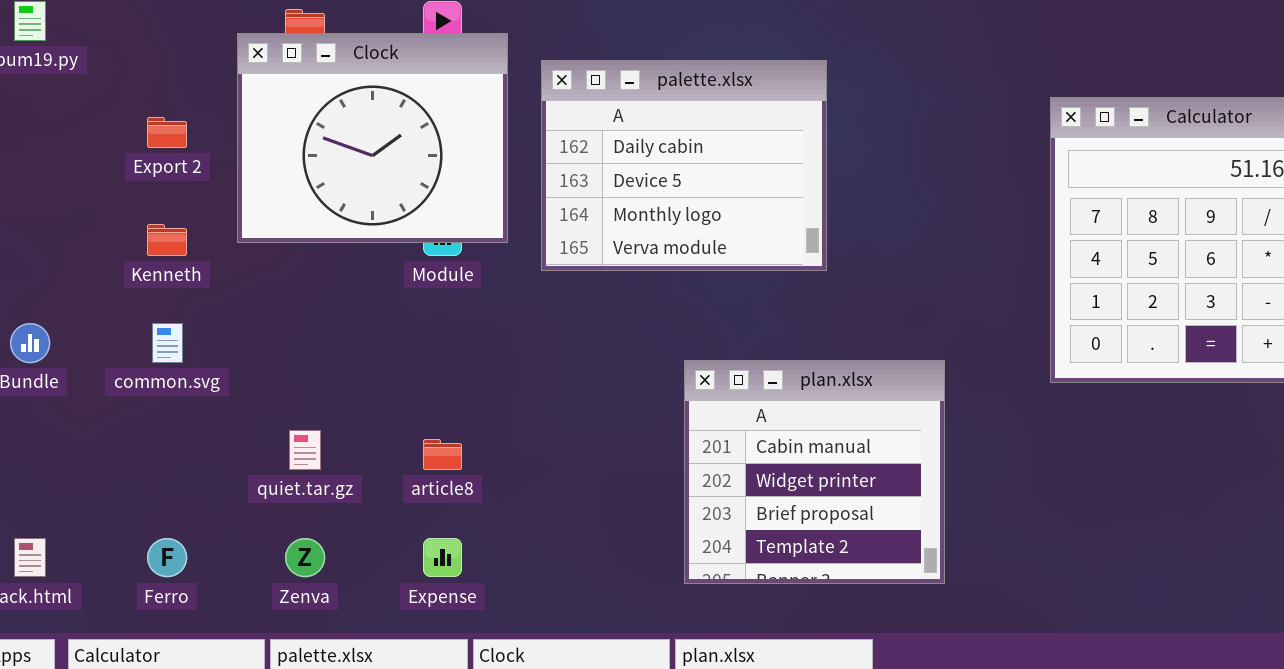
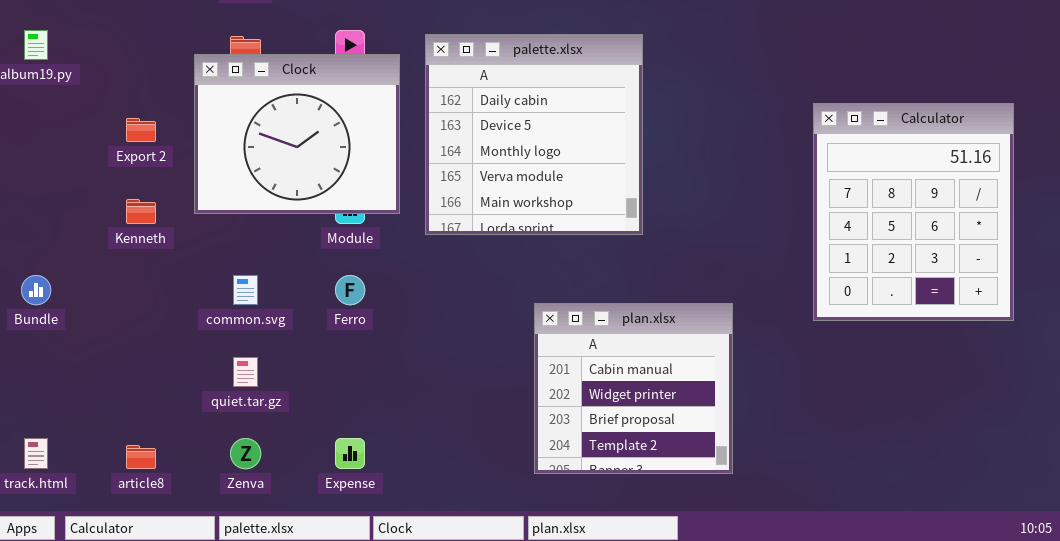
palette.xlsx: [541,60,827,271] -> [425,34,643,235], resized
common.svg: [152,323,183,363] -> [233,275,258,305], moved
article8: [423,439,462,470] -> [126,445,156,469], moved
Ferro: [147,538,187,577] -> [335,275,365,305], moved

